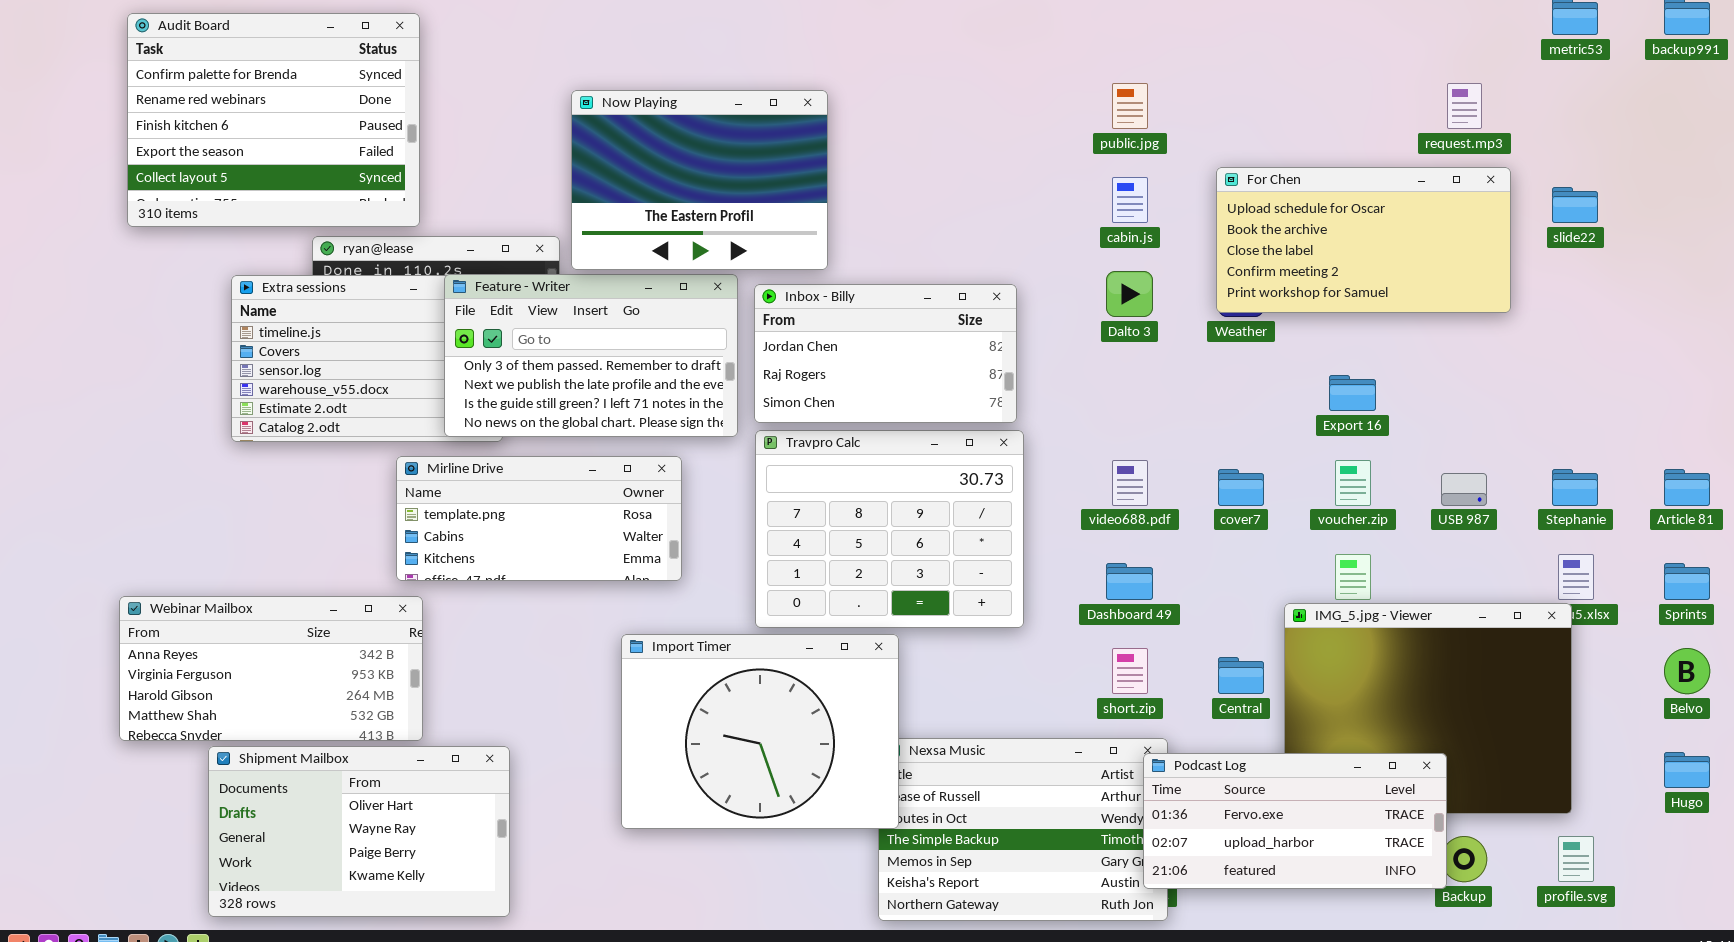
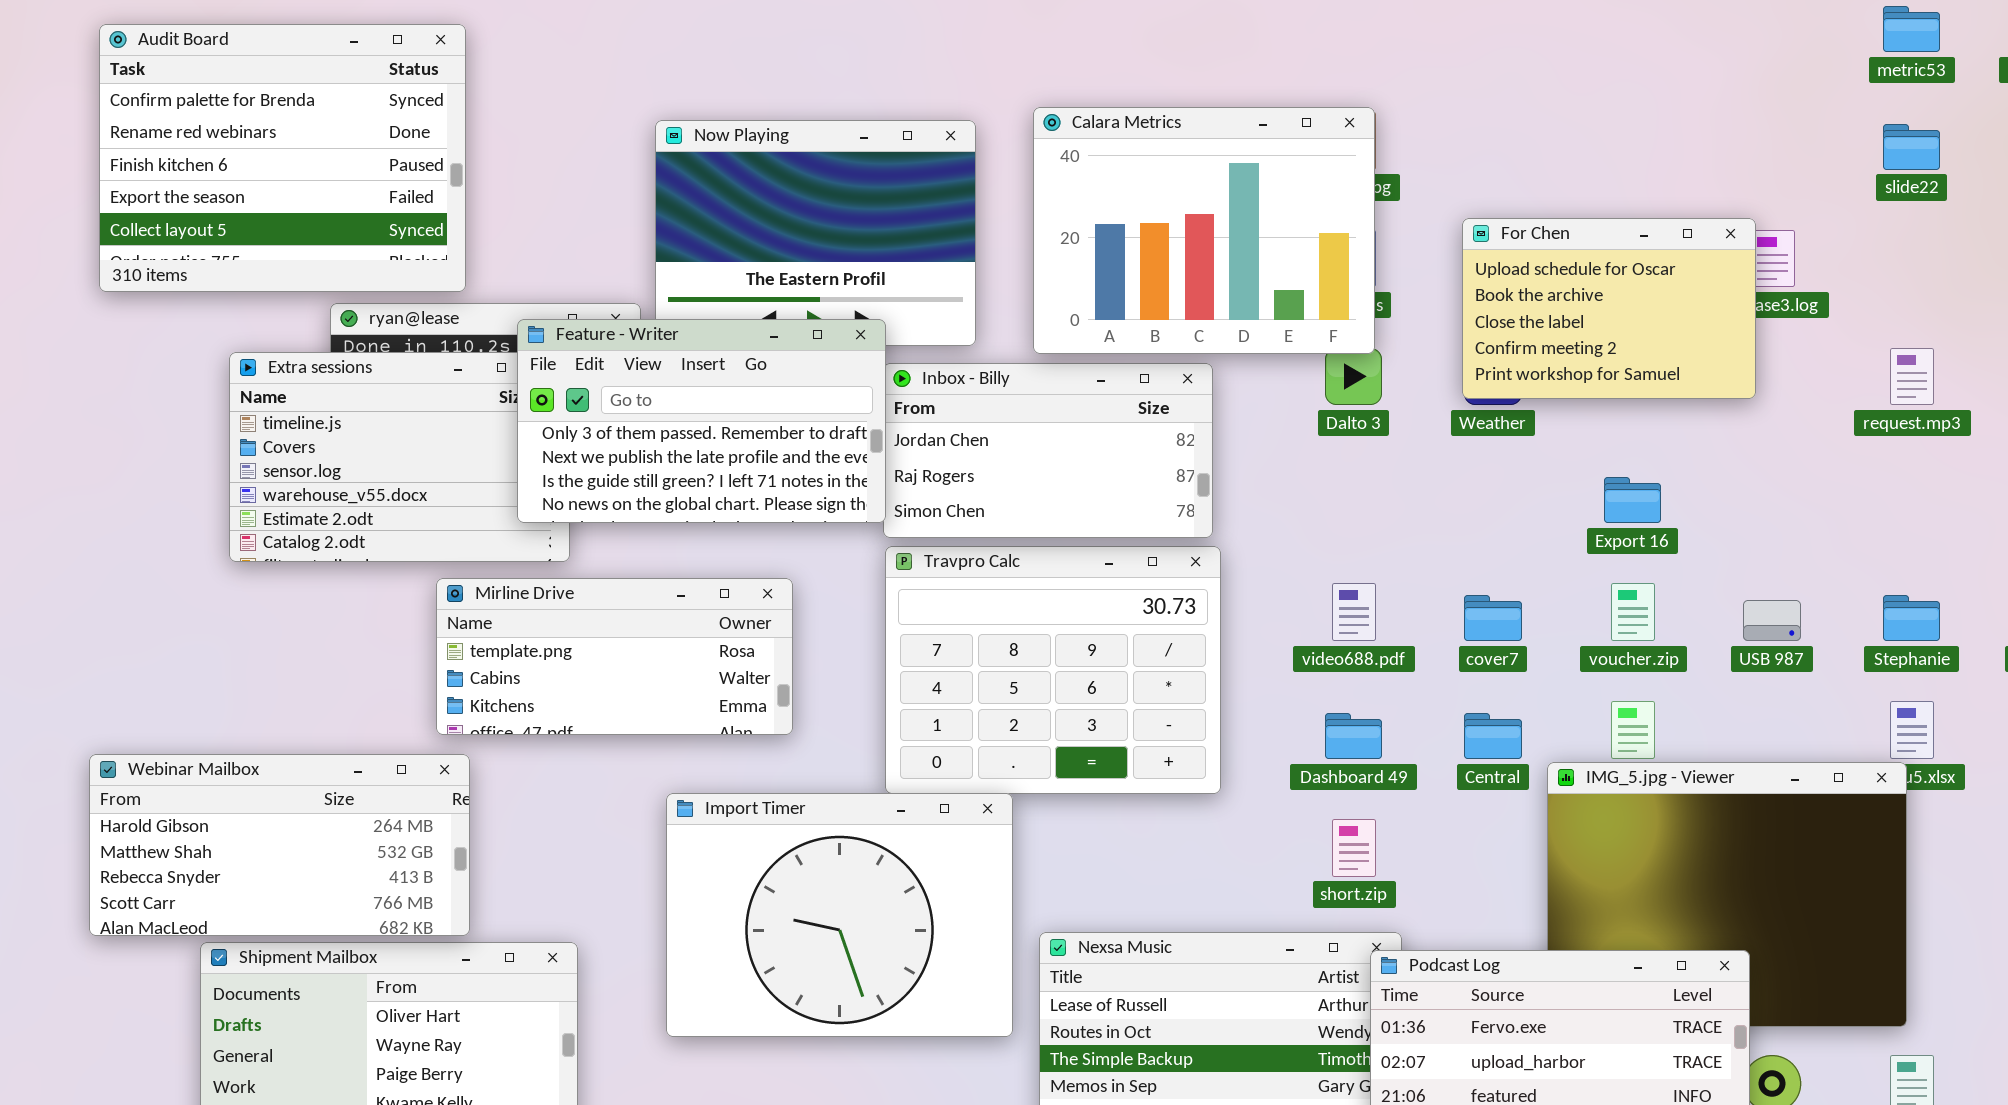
Calara Metrics: none -> [1033,107,1375,354], opened
request.mp3: [1447,83,1482,129] -> [1890,348,1934,405], moved
For Chen: [1216,167,1511,313] -> [1462,218,1756,399], resized
slide22: [1552,187,1598,223] -> [1883,124,1940,170], moved
Feature - Writer: [444,274,738,437] -> [517,319,886,523], moved
Webinar Mailbox: [119,596,423,741] -> [89,754,470,936], scrolled down 2 rows
Import Timer: [621,634,899,829] -> [666,793,1013,1037], moved
Central: [1218,657,1264,694] -> [1464,713,1522,759], moved

